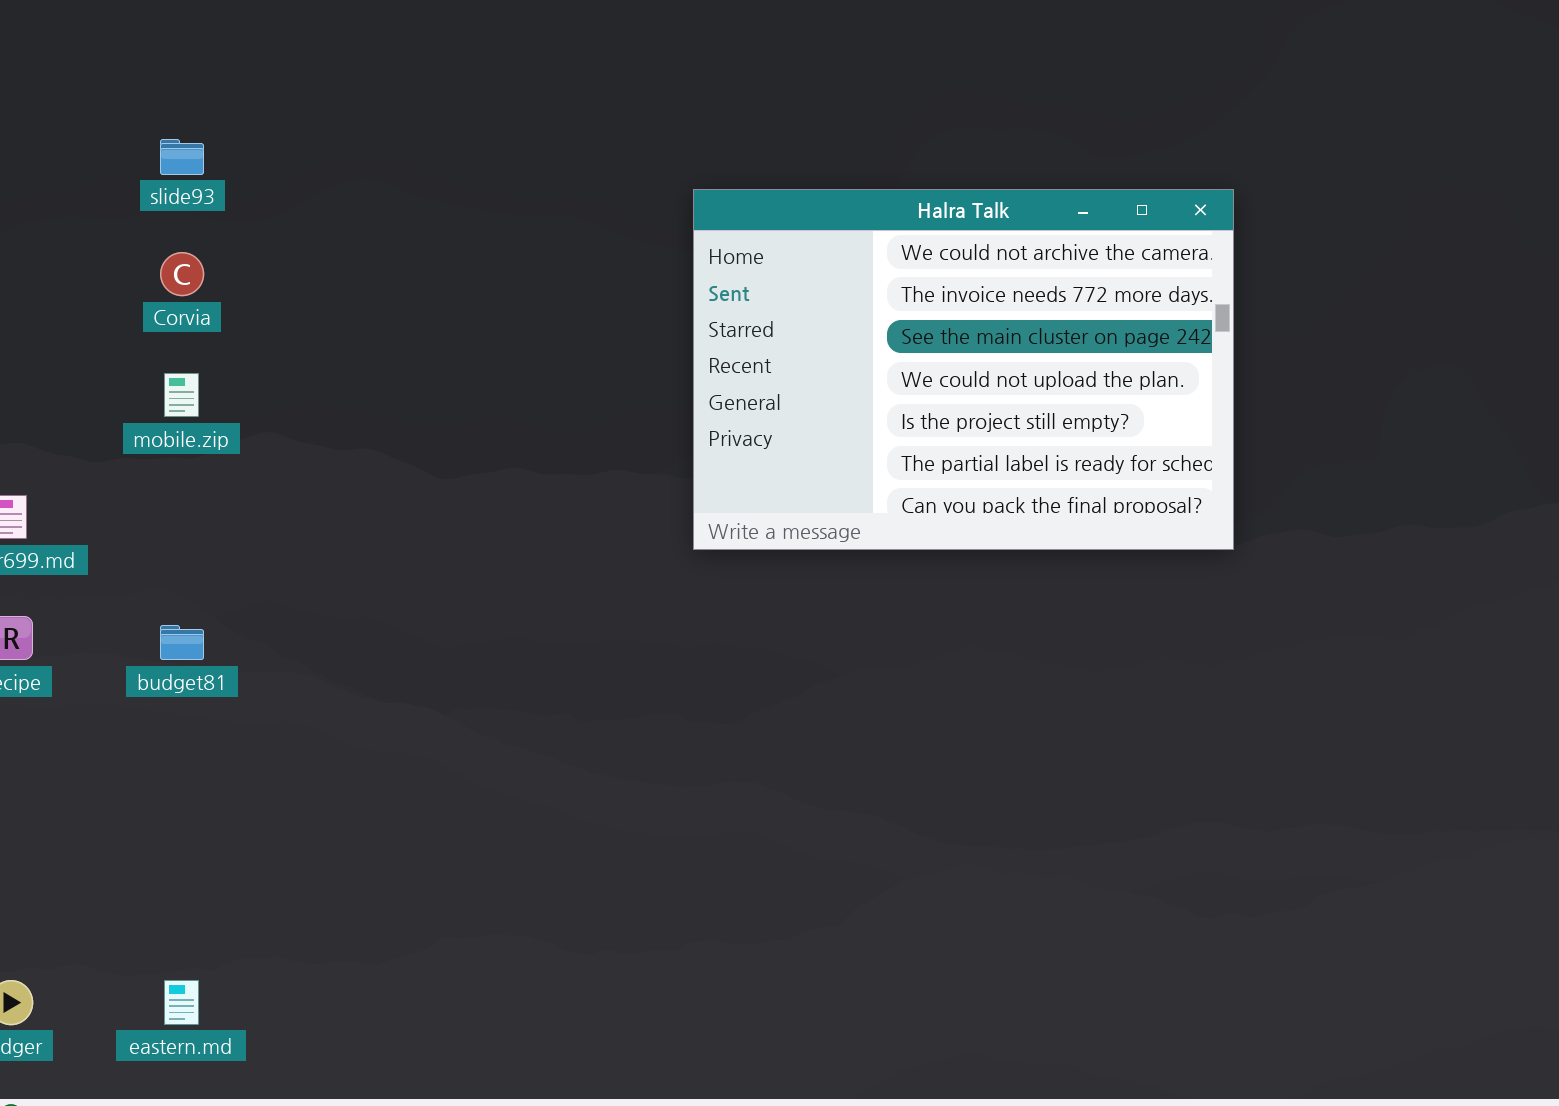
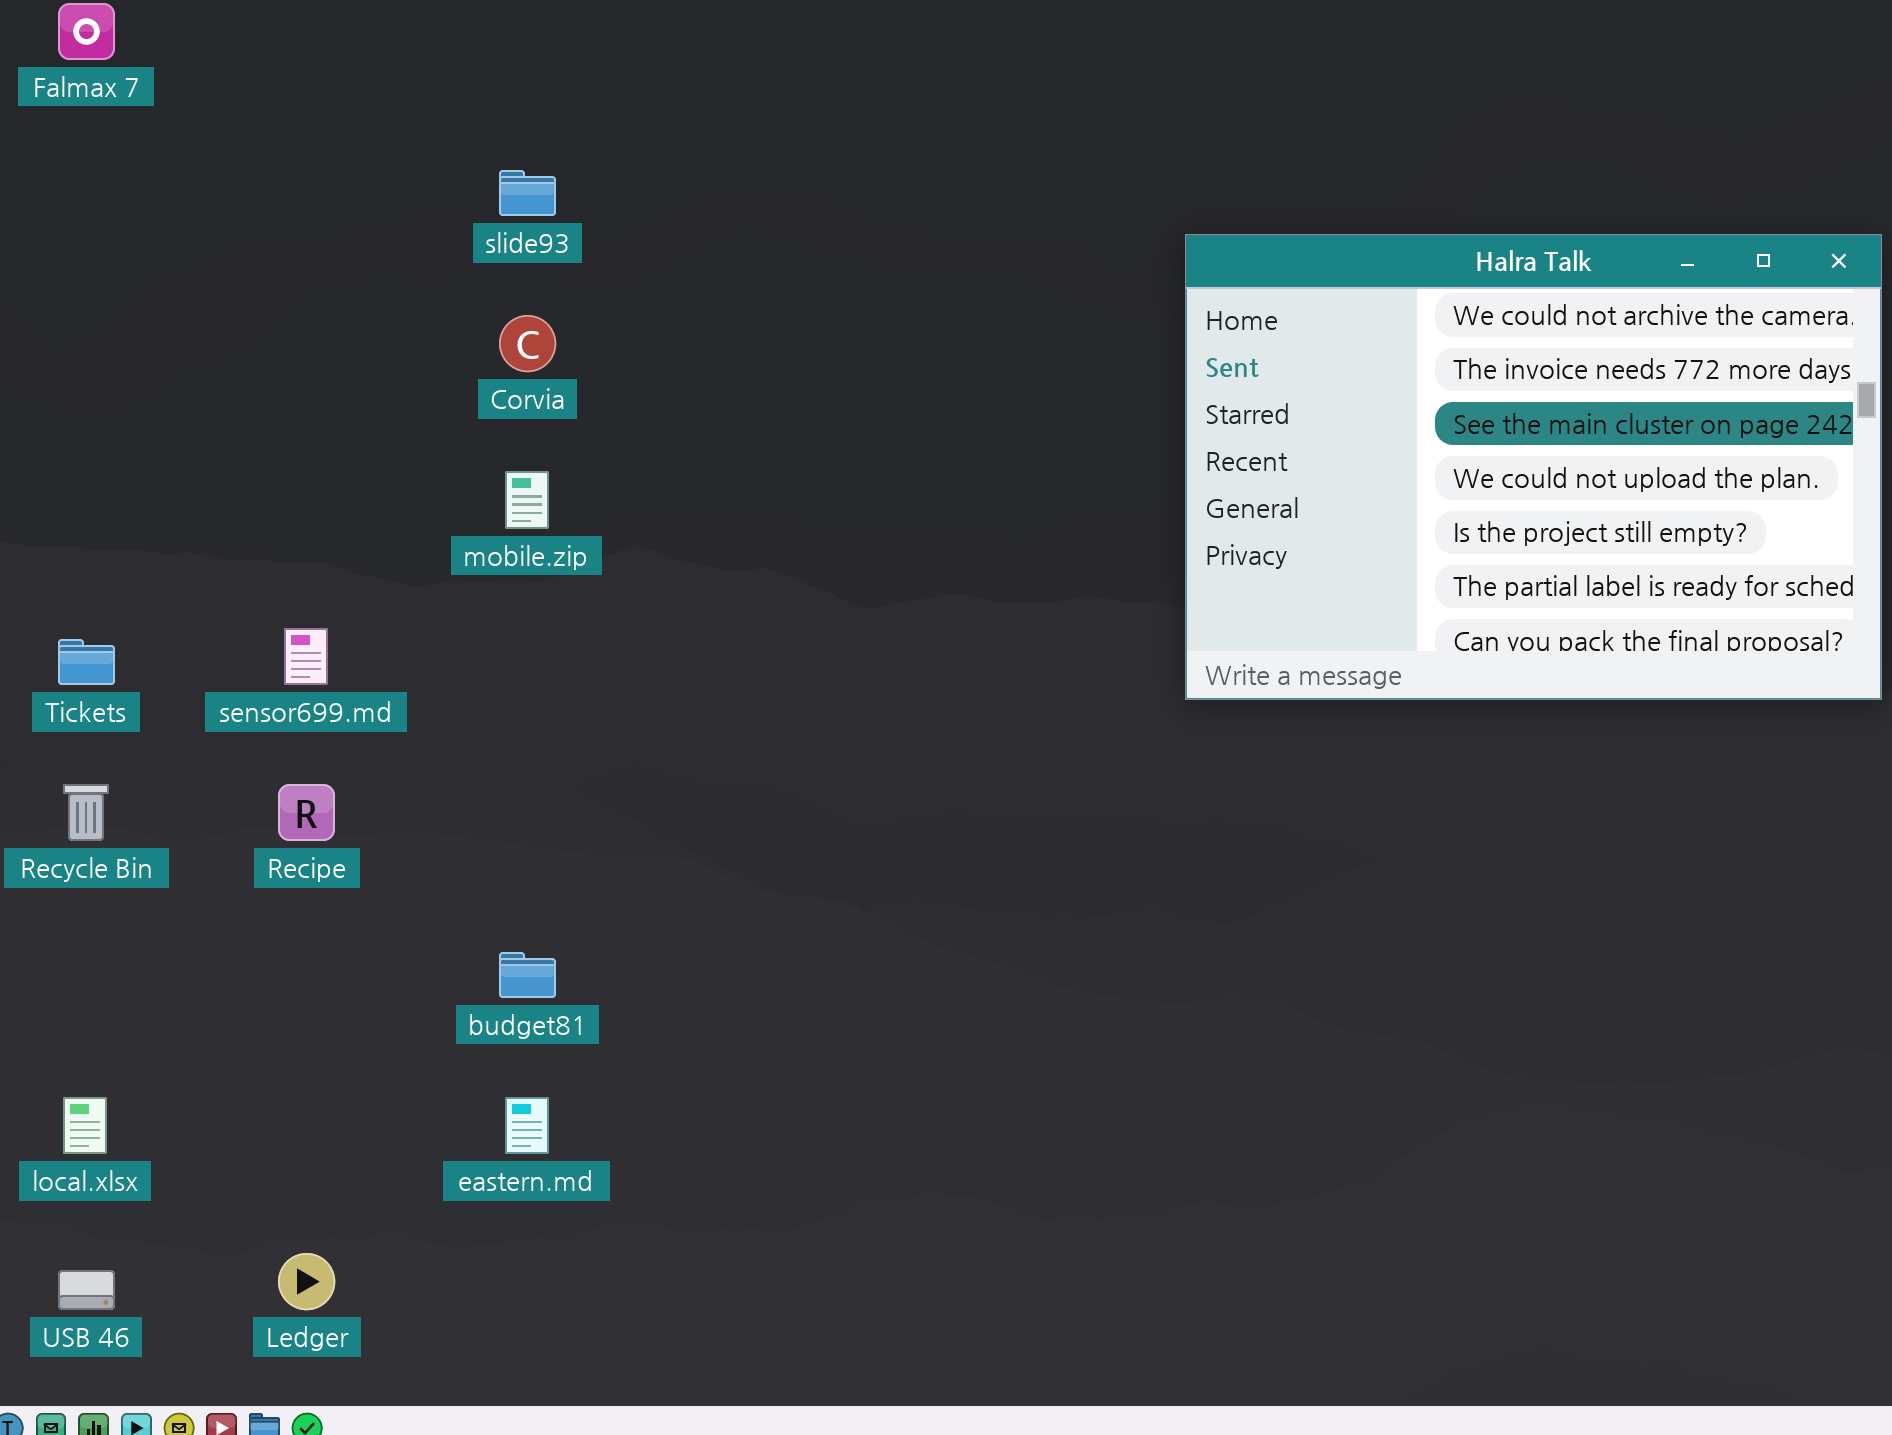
budget81: [160,625,204,660] -> [499,952,556,998], moved
eastern.md: [164,980,199,1025] -> [505,1097,549,1154], moved

